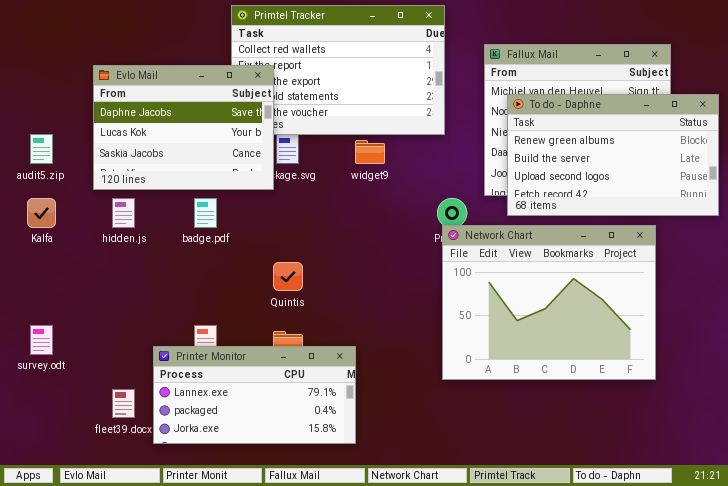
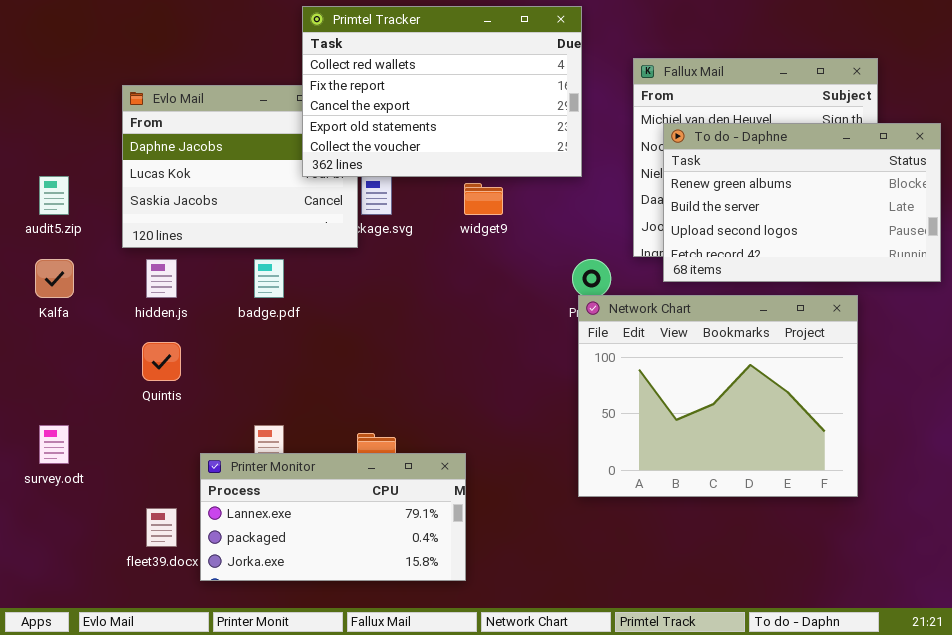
Primtel Tracker: [231,5,445,135] -> [302,6,582,177], raised
Quintis: [273,262,303,291] -> [142,342,181,381], moved

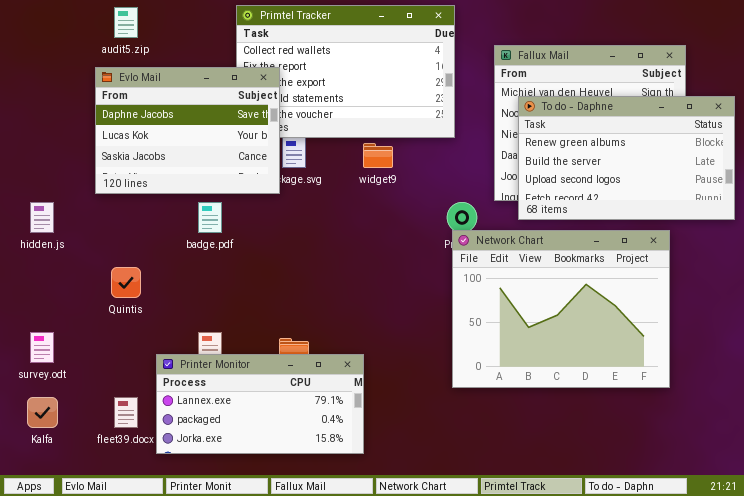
Evlo Mail: [122,85,358,248] -> [95,67,280,194], raised
audit5.zip: [39,176,69,215] -> [114,7,138,38], moved
Kalfa: [35,259,74,298] -> [27,397,58,428], moved
hidden.js: [146,259,177,298] -> [30,202,54,233], moved

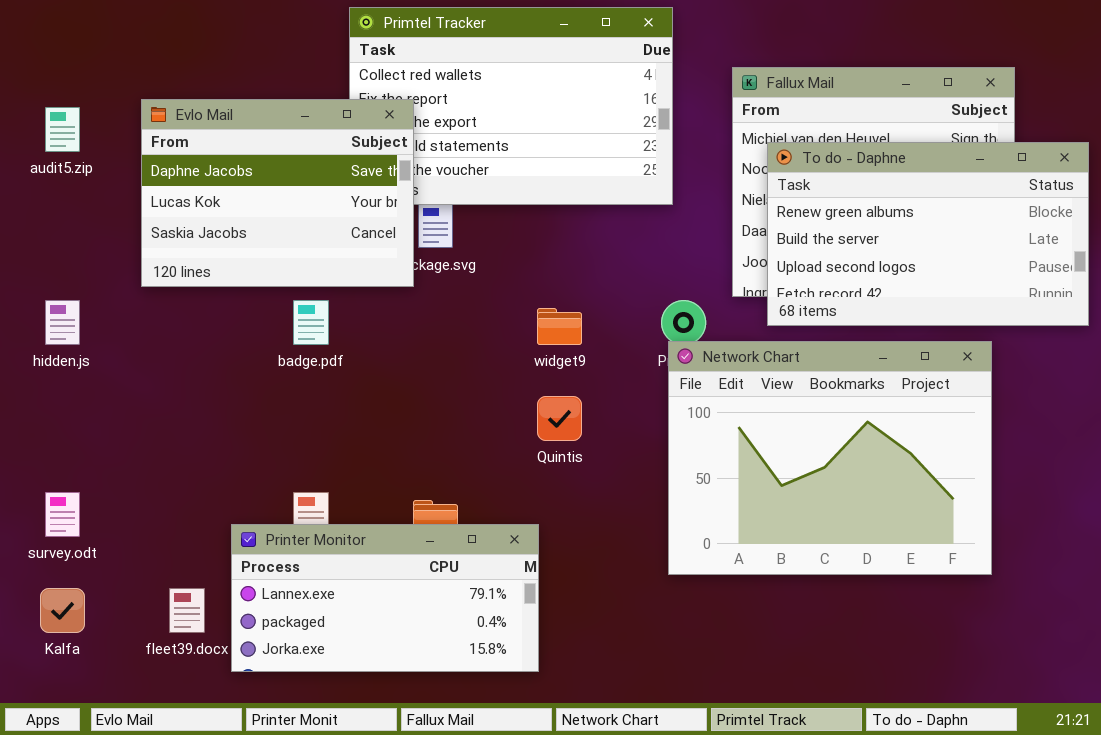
audit5.zip: [114,7,138,38] -> [45,107,80,152], moved
widget9: [363,143,393,168] -> [537,308,582,345], moved
Quintis: [111,267,141,298] -> [537,396,582,441], moved

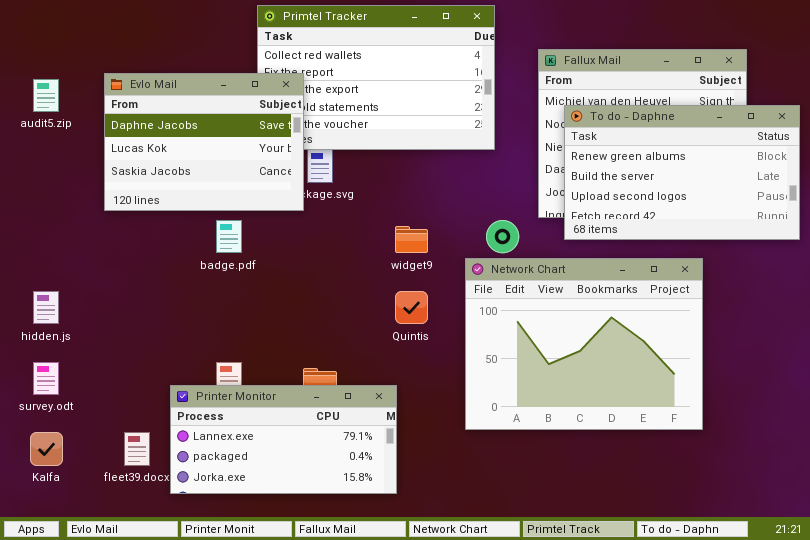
hidden.js: [45,300,80,345] -> [33,291,59,324], moved
Network Chart: [668,341,992,575] -> [465,258,703,430], moved

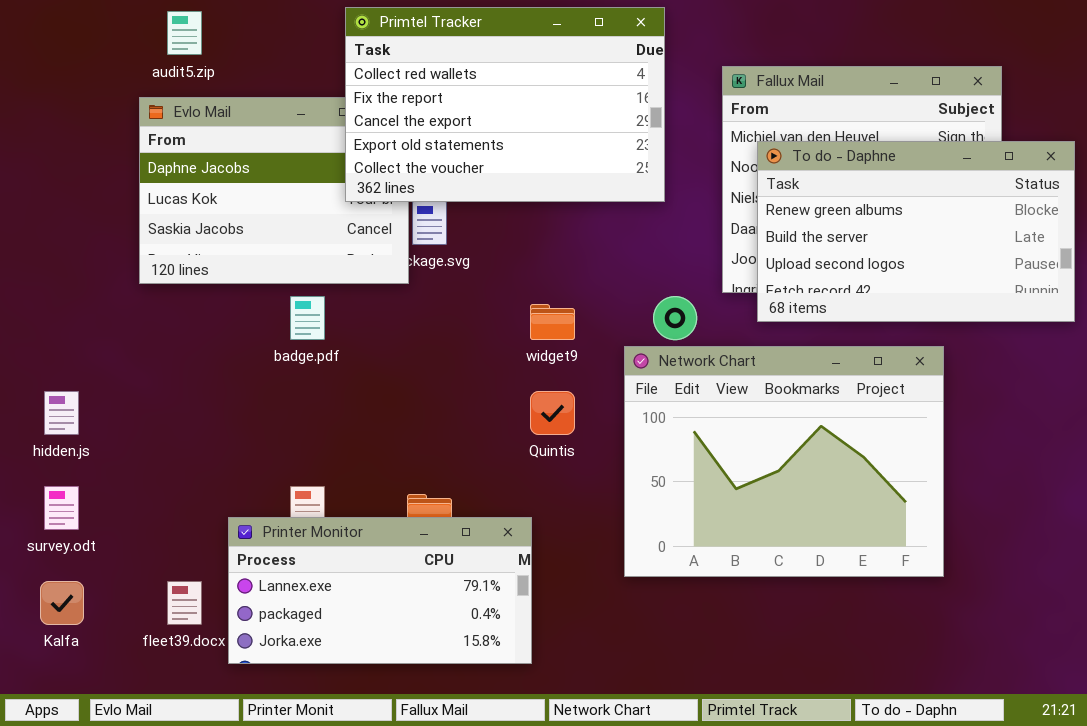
Primtel Tracker: [257,5,495,150] -> [345,7,665,202], raised
audit5.zip: [33,79,59,112] -> [167,11,202,55], moved

